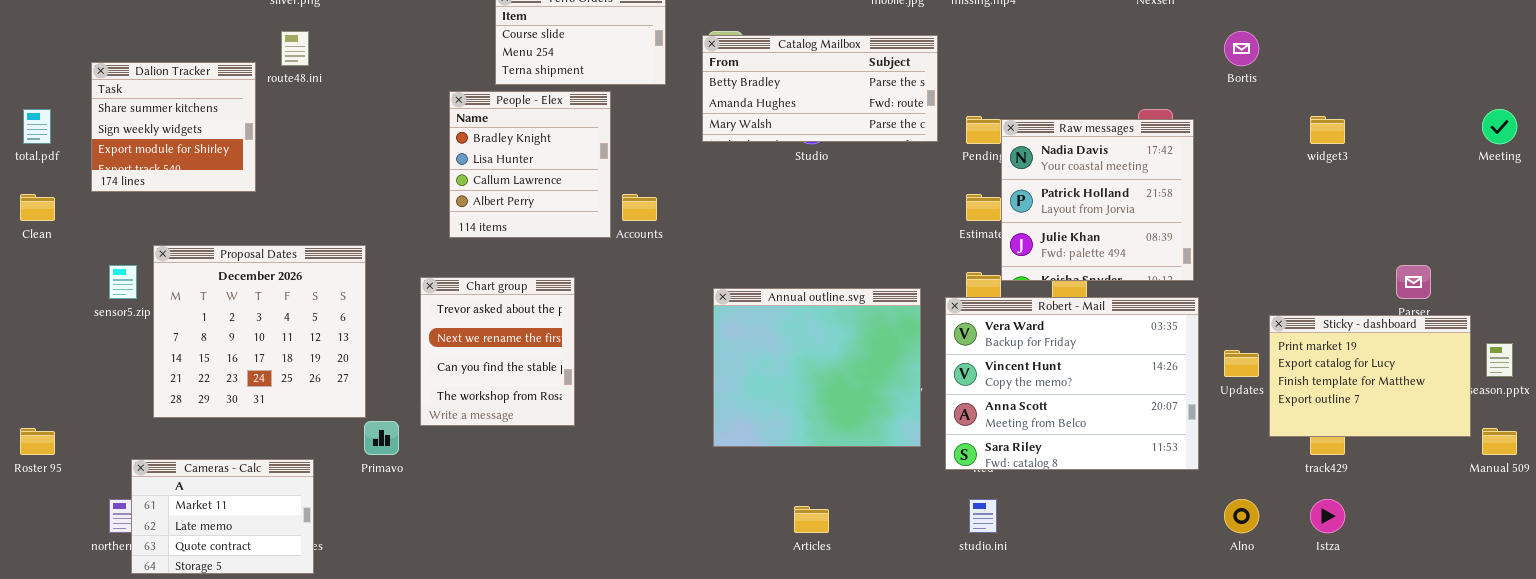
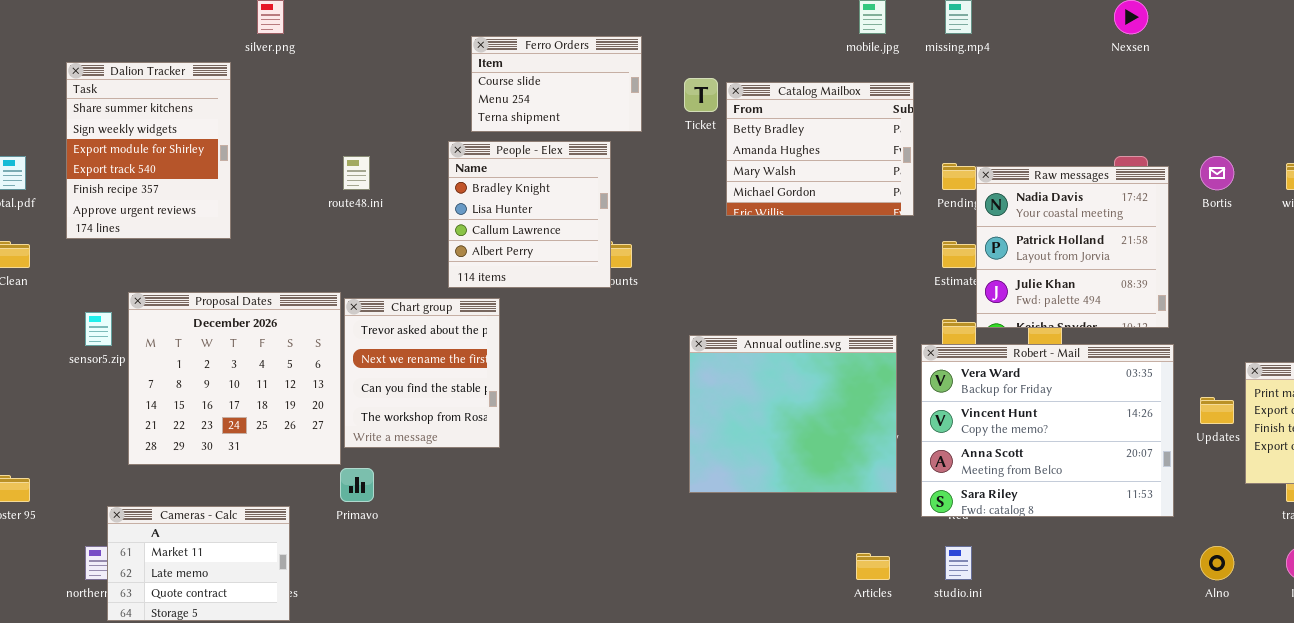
route48.ini: [281,31,309,66] -> [343,156,370,190], moved
Bortis: [1224,31,1259,66] -> [1200,156,1234,190], moved
Catalog Mailbox: [702,35,938,142] -> [726,82,914,216], resized
Dalion Tracker: [91,62,256,192] -> [66,62,231,239], resized
People - Elex: [449,91,611,238] -> [448,141,611,288], moved
Chart group: [420,277,575,426] -> [344,298,500,448], moved
Articles: [794,506,829,533] -> [856,553,890,580], moved

